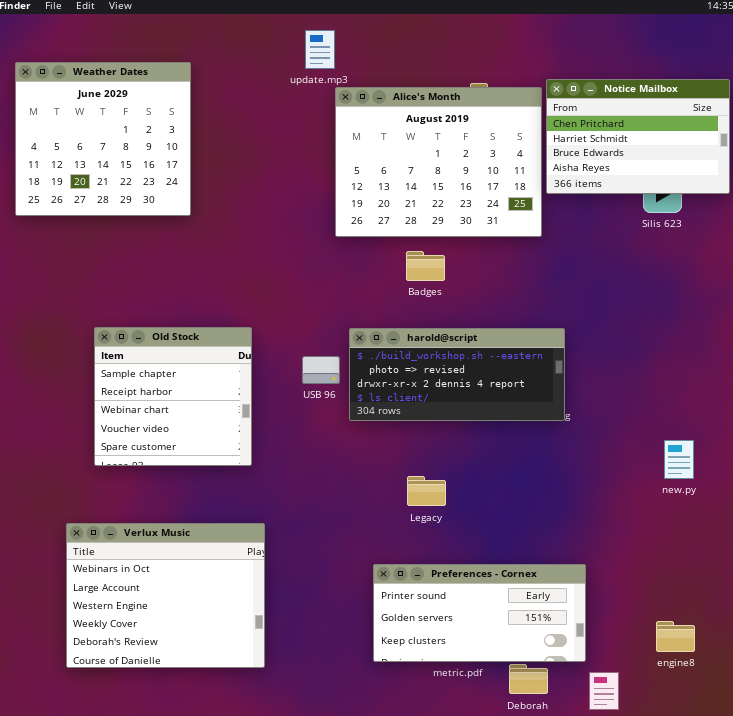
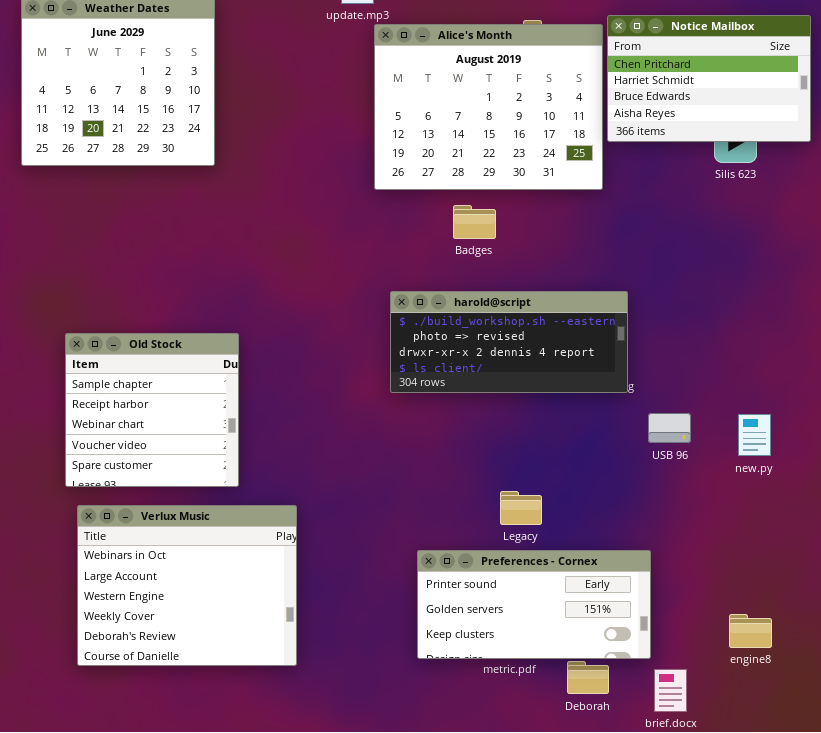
Old Stock: [94,327,252,466] -> [65,333,239,487], moved
USB 96: [302,356,340,384] -> [648,413,691,443], moved
Legacy: [407,476,446,506] -> [500,491,542,525], moved

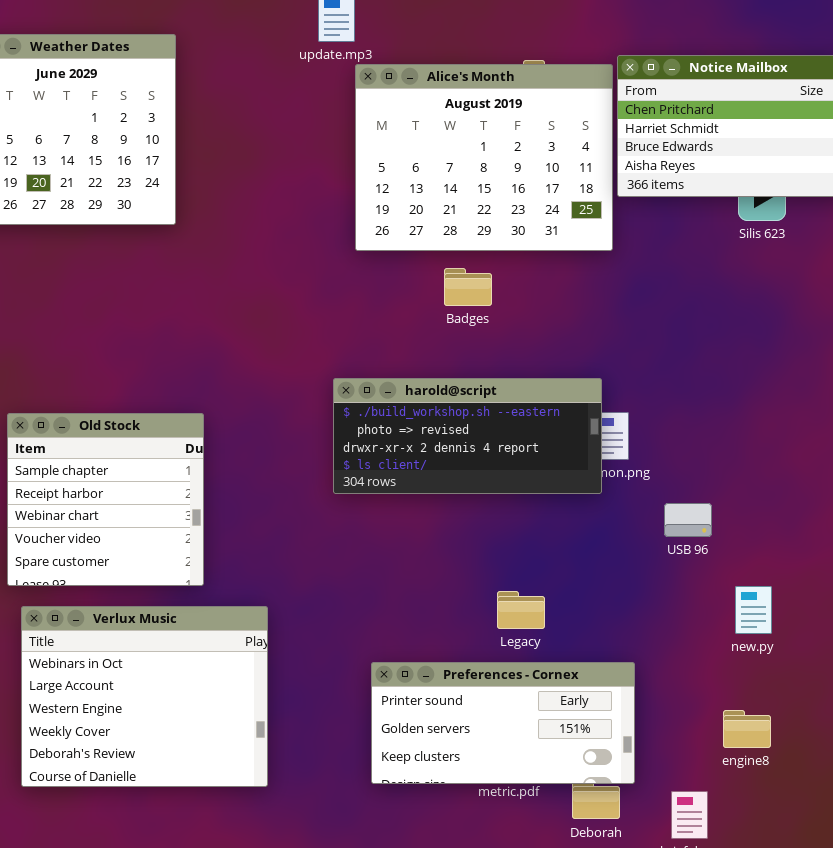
harold@script: [390,291,628,393] -> [333,378,602,494], moved
new.py: [738,414,771,456] -> [735,586,772,634], moved
Preferences - Cornex: [417,550,651,659] -> [371,662,635,784], moved
engine8: [729,614,772,648] -> [723,710,771,748], moved

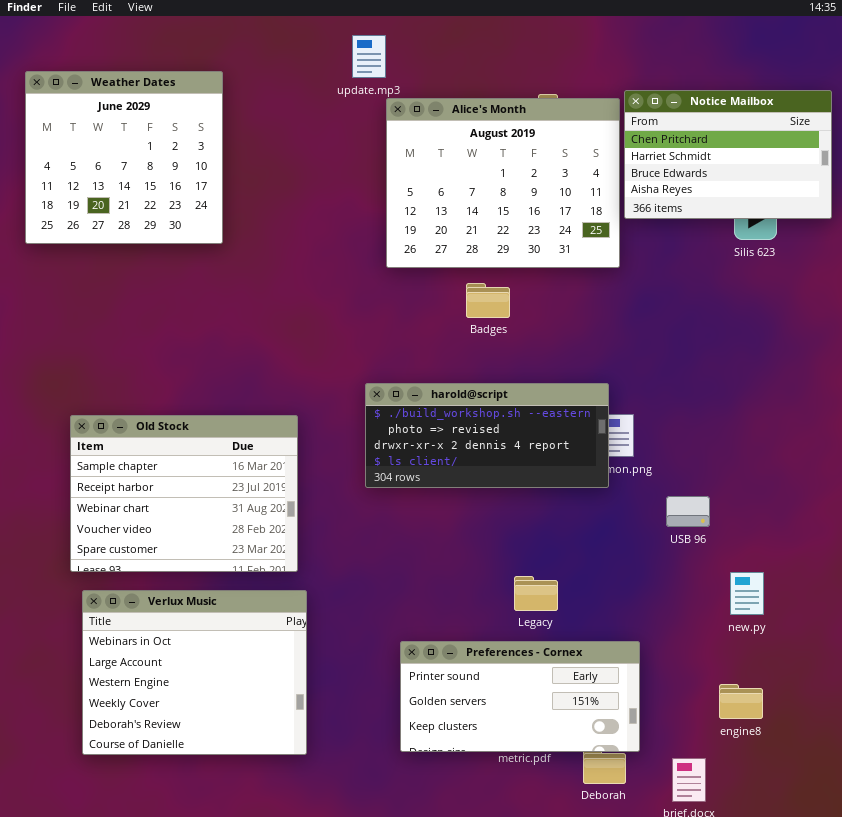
Old Stock: [7,413,204,586] -> [70,415,298,572], resized

